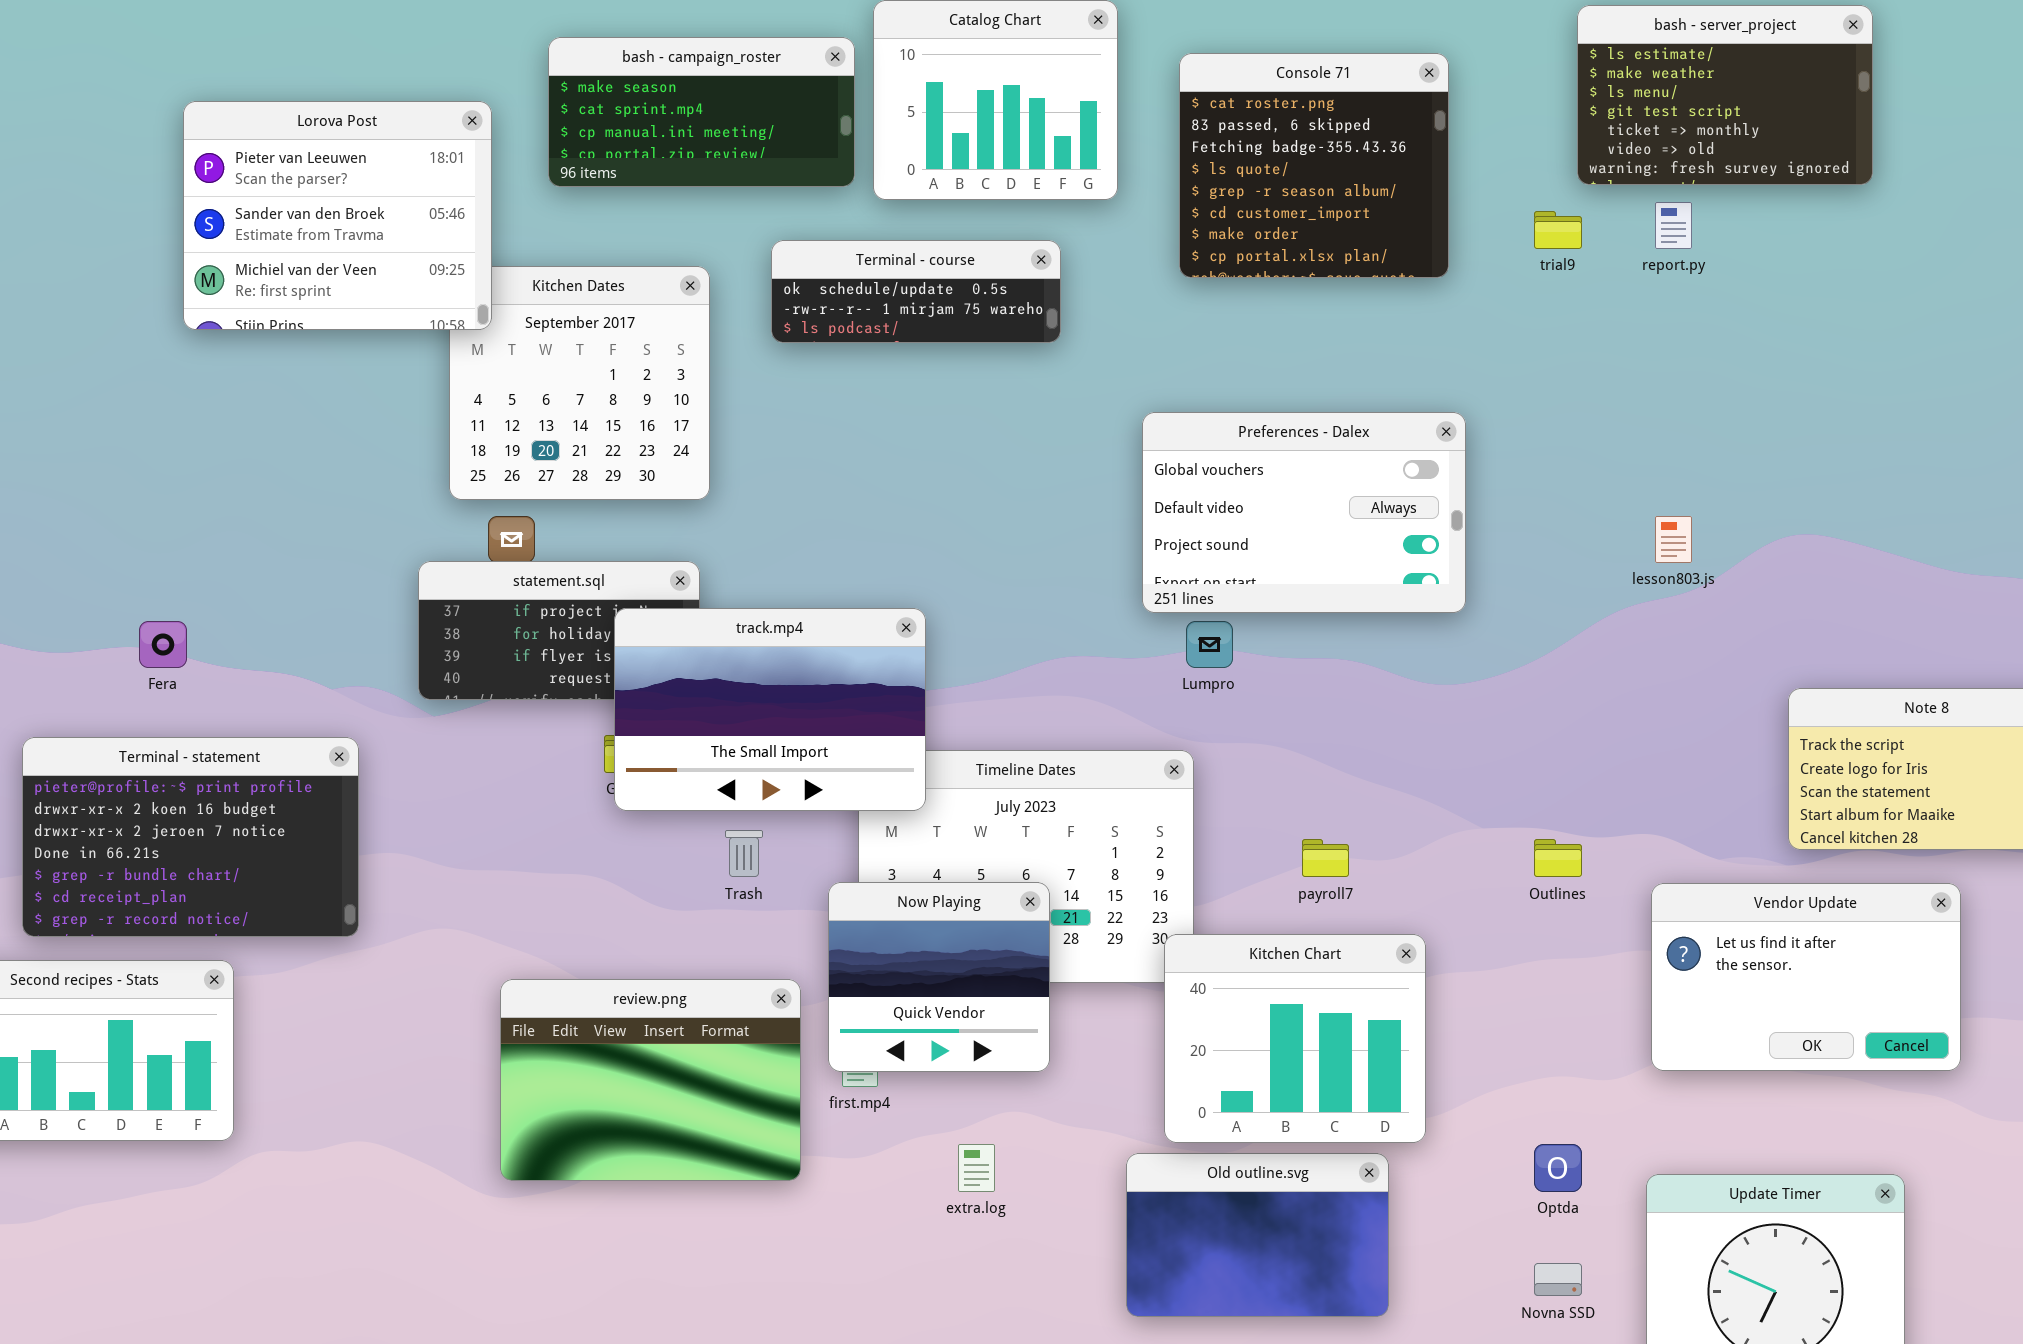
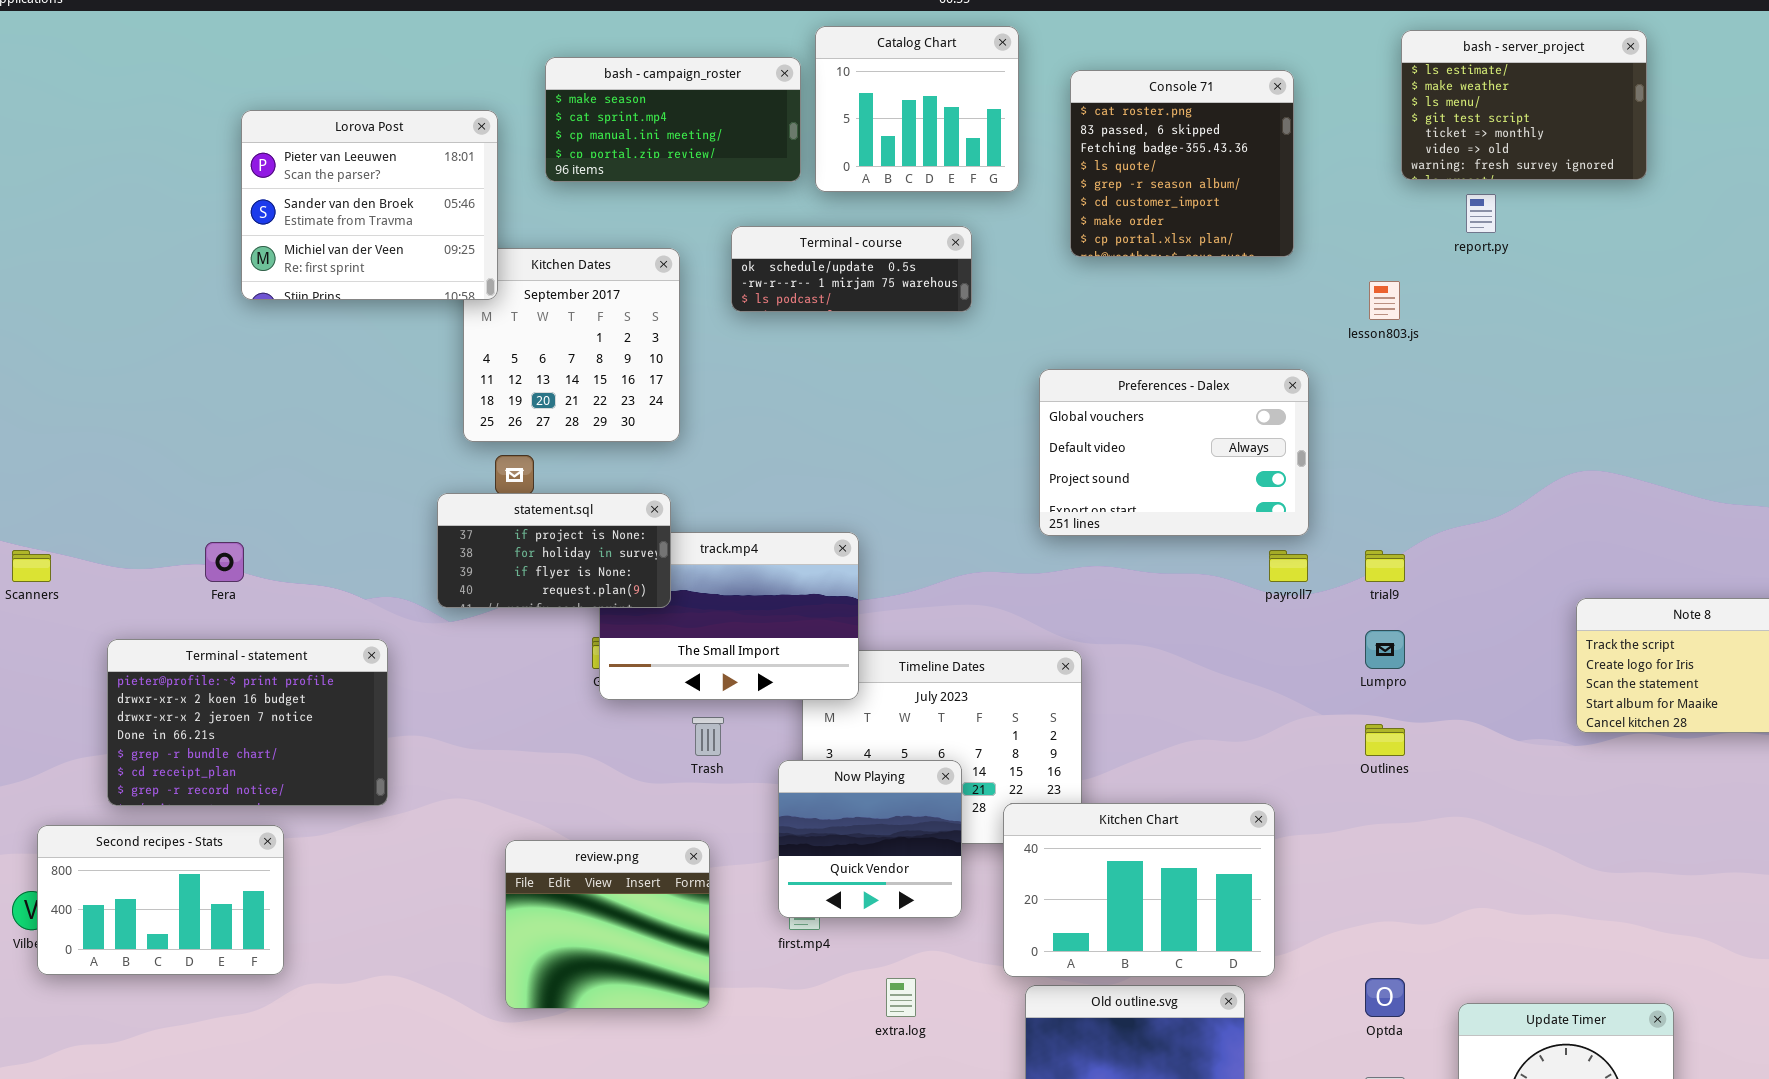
trial9: [1534,211,1582,249] -> [1365,550,1405,582], moved
lesson803.js: [1655,516,1692,563] -> [1369,281,1400,320], moved
statement.sql: [418,561,700,700] -> [437,493,671,608], raised
Lumpro: [1186,621,1233,668] -> [1365,630,1405,669], moved
payroll7: [1302,839,1349,877] -> [1269,550,1308,582], moved
Vendor Update: [1651,883,1961,1071] -> none, closed
Kitchen Chart: [1164,934,1426,1143] -> [1003,803,1275,977], resized
review.png: [500,979,801,1181] -> [505,840,710,1009], resized

